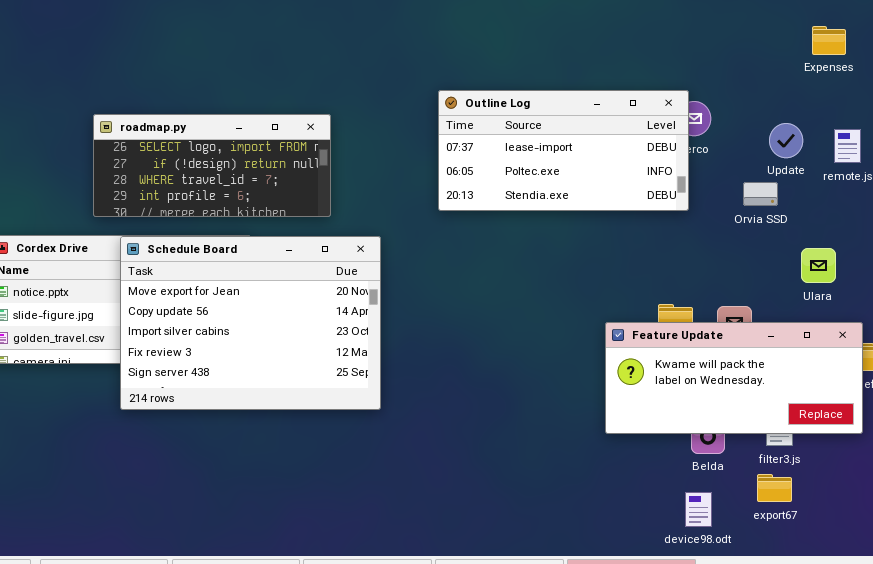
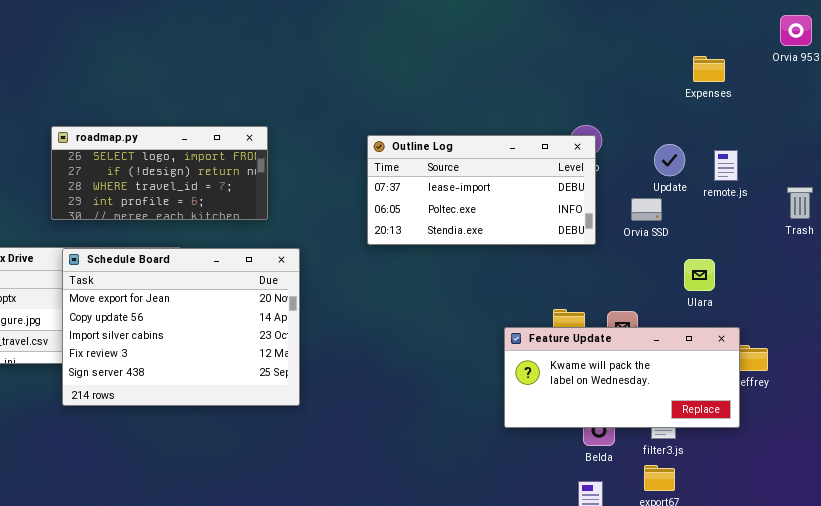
Outline Log: [438,90,689,211] -> [367,135,596,245], moved
roadmap.py: [93,114,331,217] -> [51,126,268,220], moved

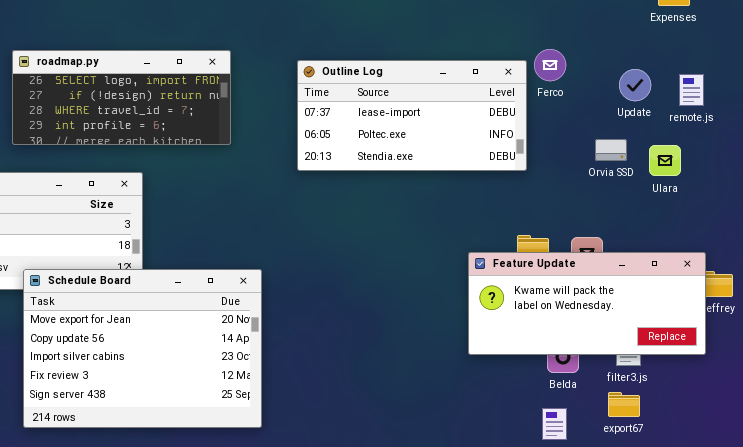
Outline Log: [367,135,596,245] -> [297,60,527,171], moved
Orvia SSD: [631,198,662,221] -> [595,139,627,161], moved
Schedule Board: [62,248,300,406] -> [23,269,262,428], moved
Ulara: [684,259,715,291] -> [649,145,681,176], moved

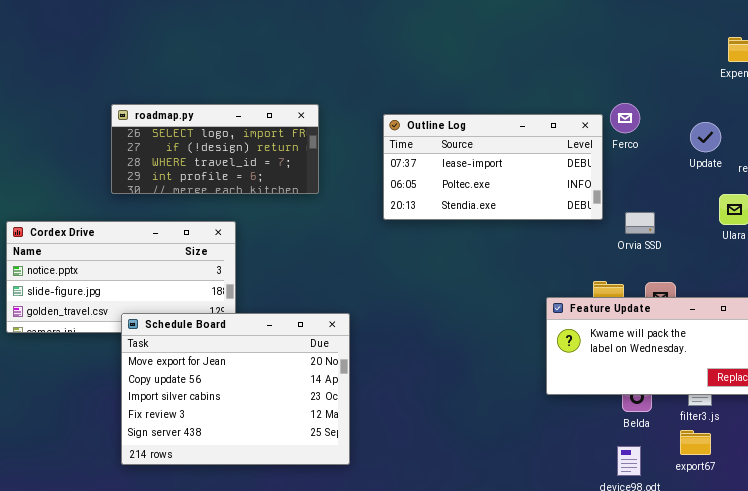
Orvia SSD: [595,139,627,161] -> [625,212,655,234], moved

